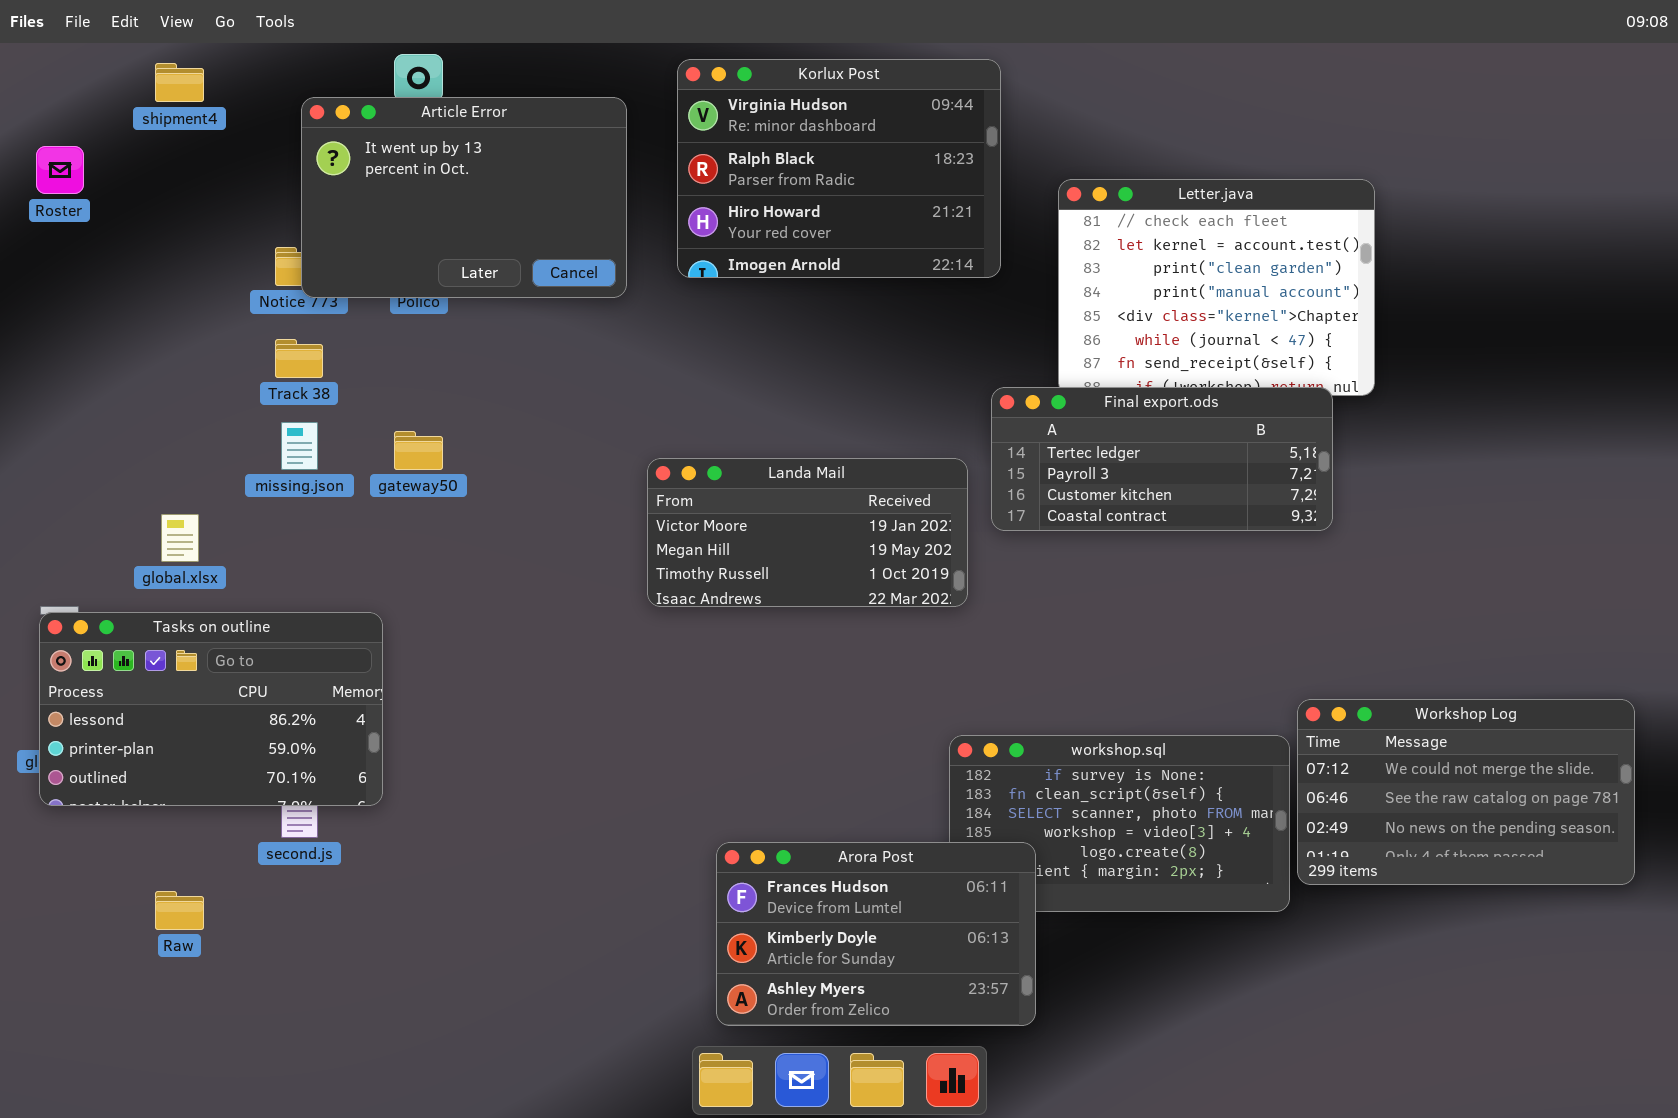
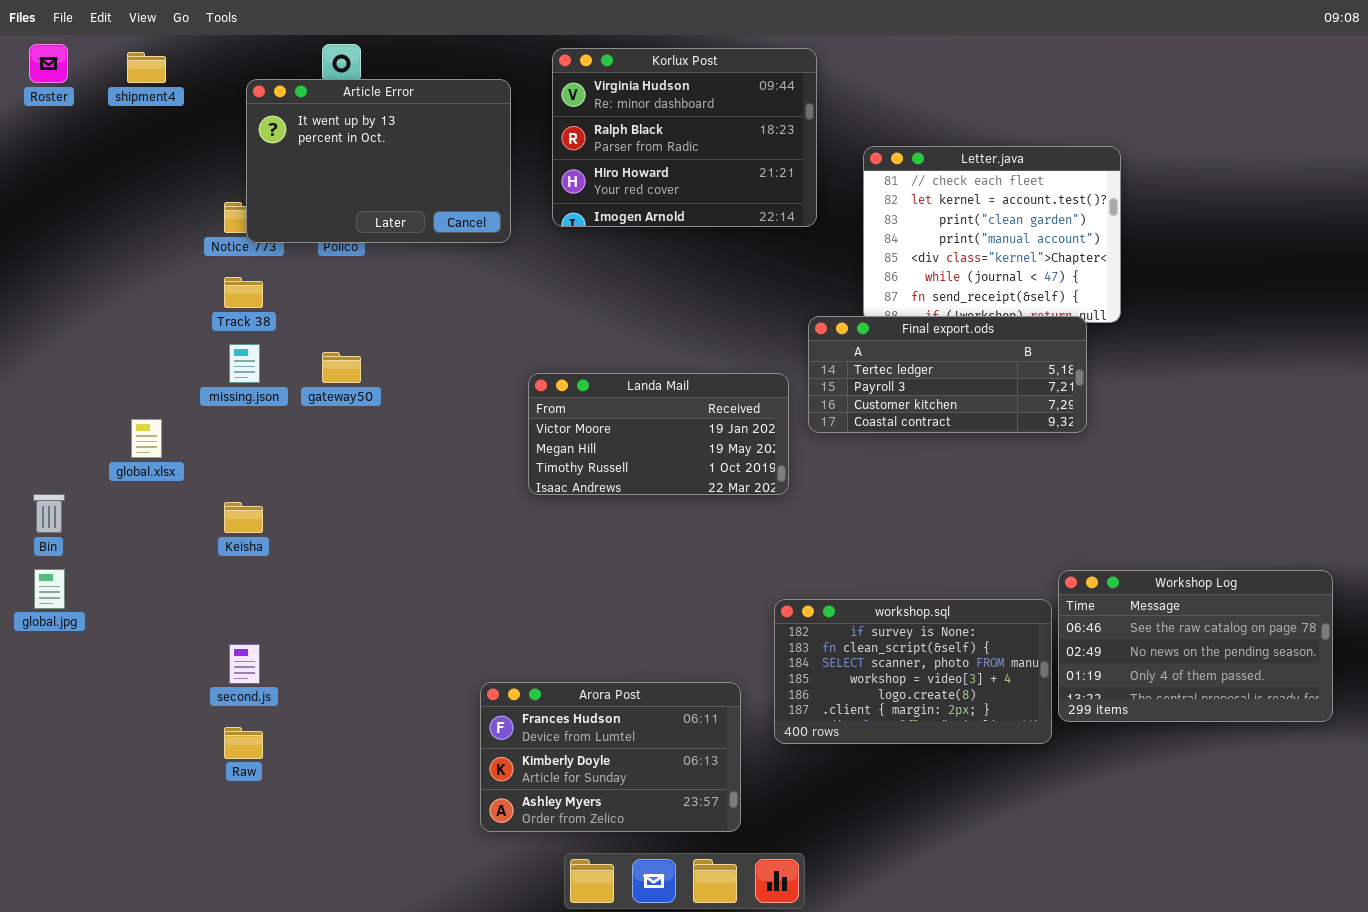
Roster: [36,146,84,194] -> [29,44,68,83], moved
Tasks on outline: [39,612,383,806] -> none, closed
Workshop Log: [1297,699,1635,885] -> [1058,570,1333,722], scrolled down 1 row
Arora Post: [716,842,1036,1026] -> [480,682,741,832], moved
Raw: [155,891,204,930] -> [224,727,263,759], moved

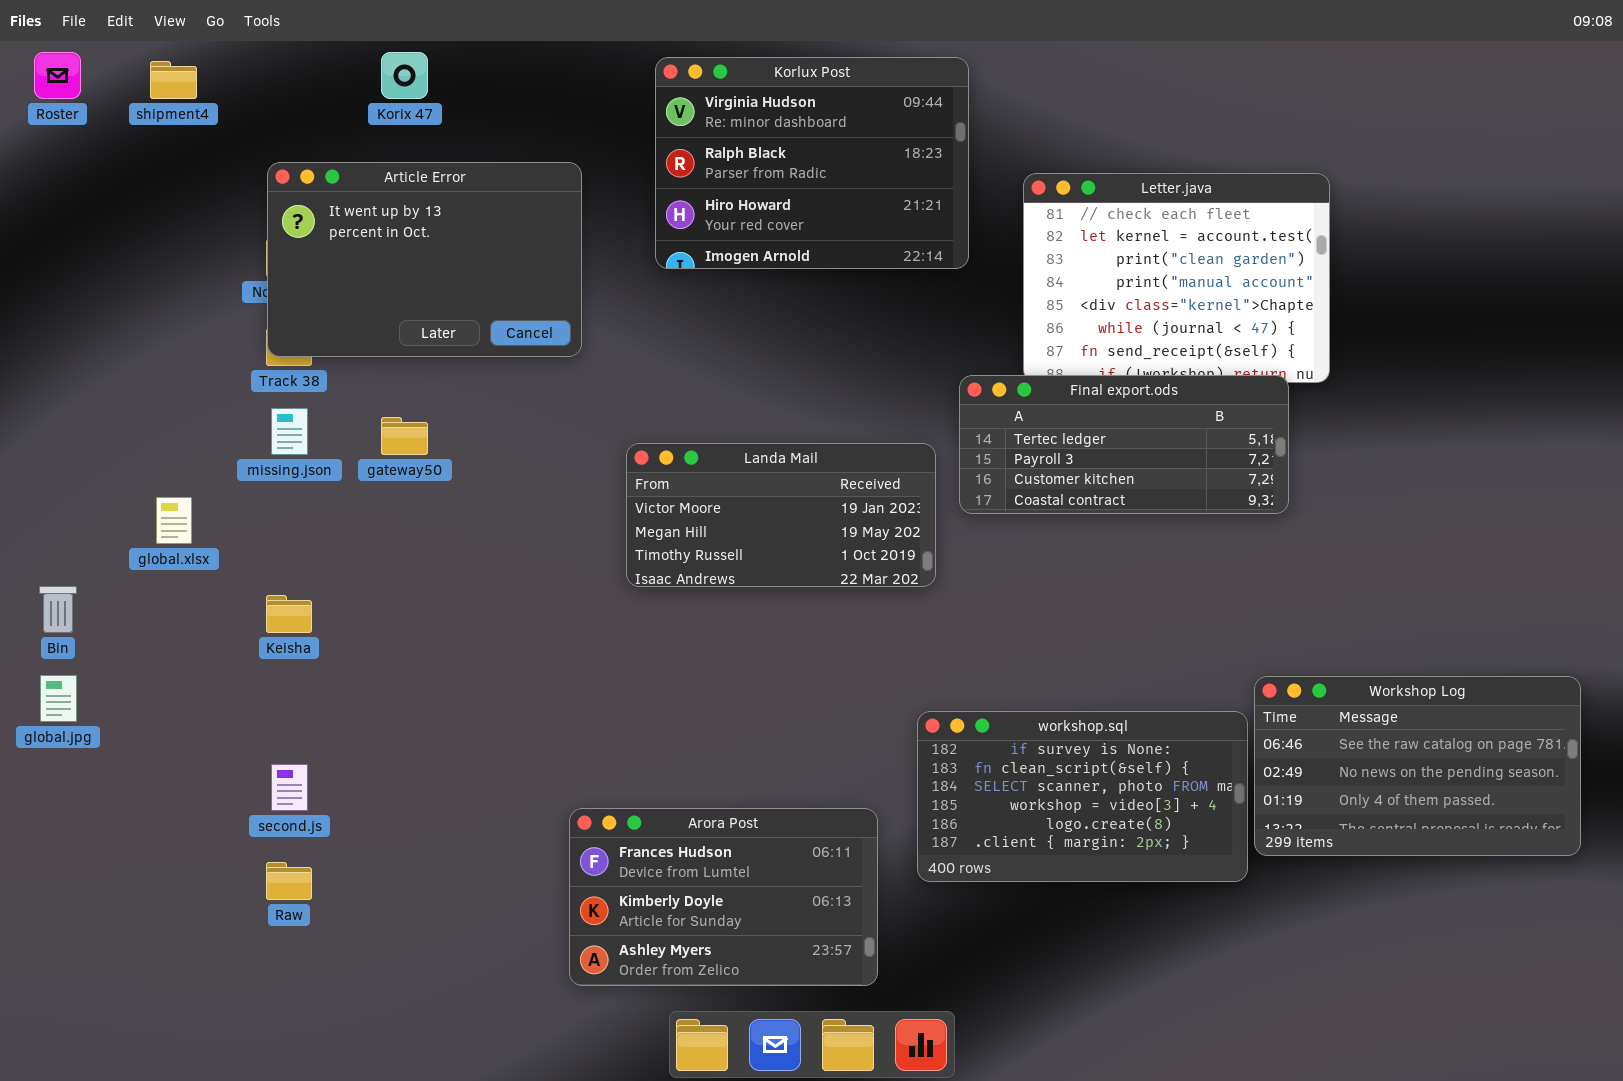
Article Error: [246,79,511,243] -> [267,162,582,357], moved

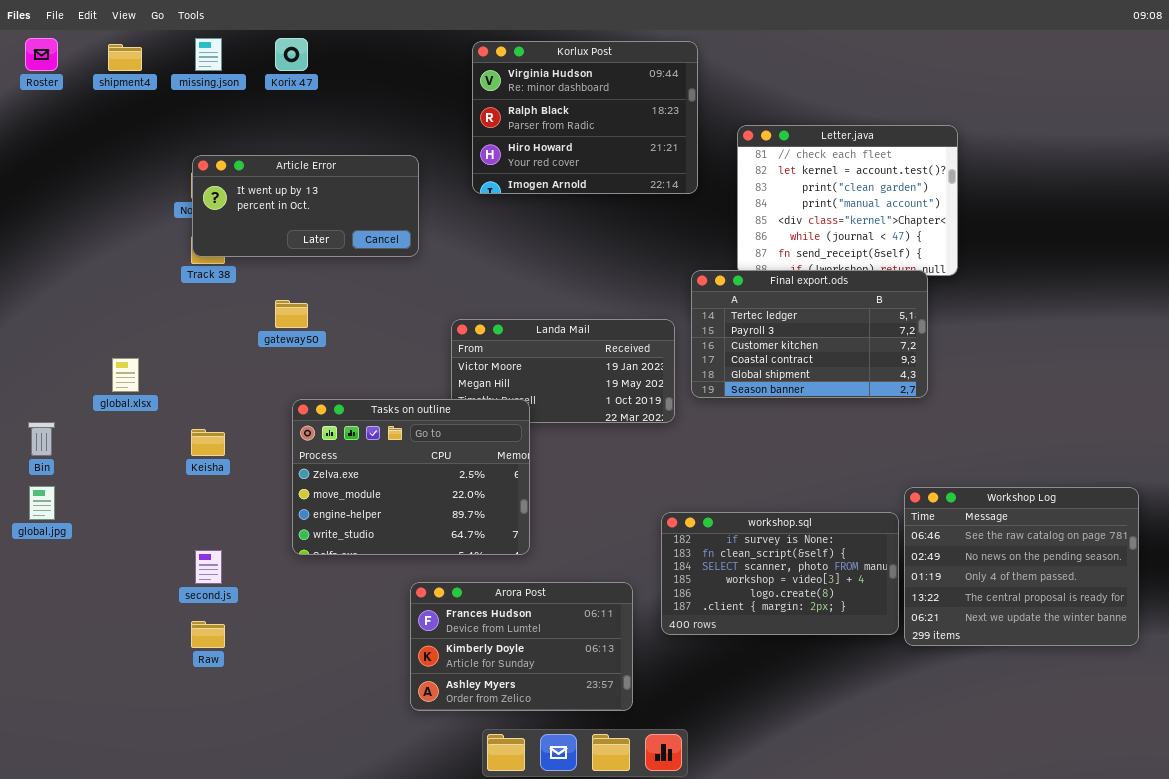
Article Error: [267,162,582,357] -> [192,155,419,257], resized
Final export.ods: [959,375,1289,514] -> [691,270,928,398], resized
missing.json: [271,408,308,455] -> [195,38,222,71], moved
Tasks on outline: none -> [292,399,530,555], opened
Workshop Log: [1254,676,1581,856] -> [904,487,1139,646], resized

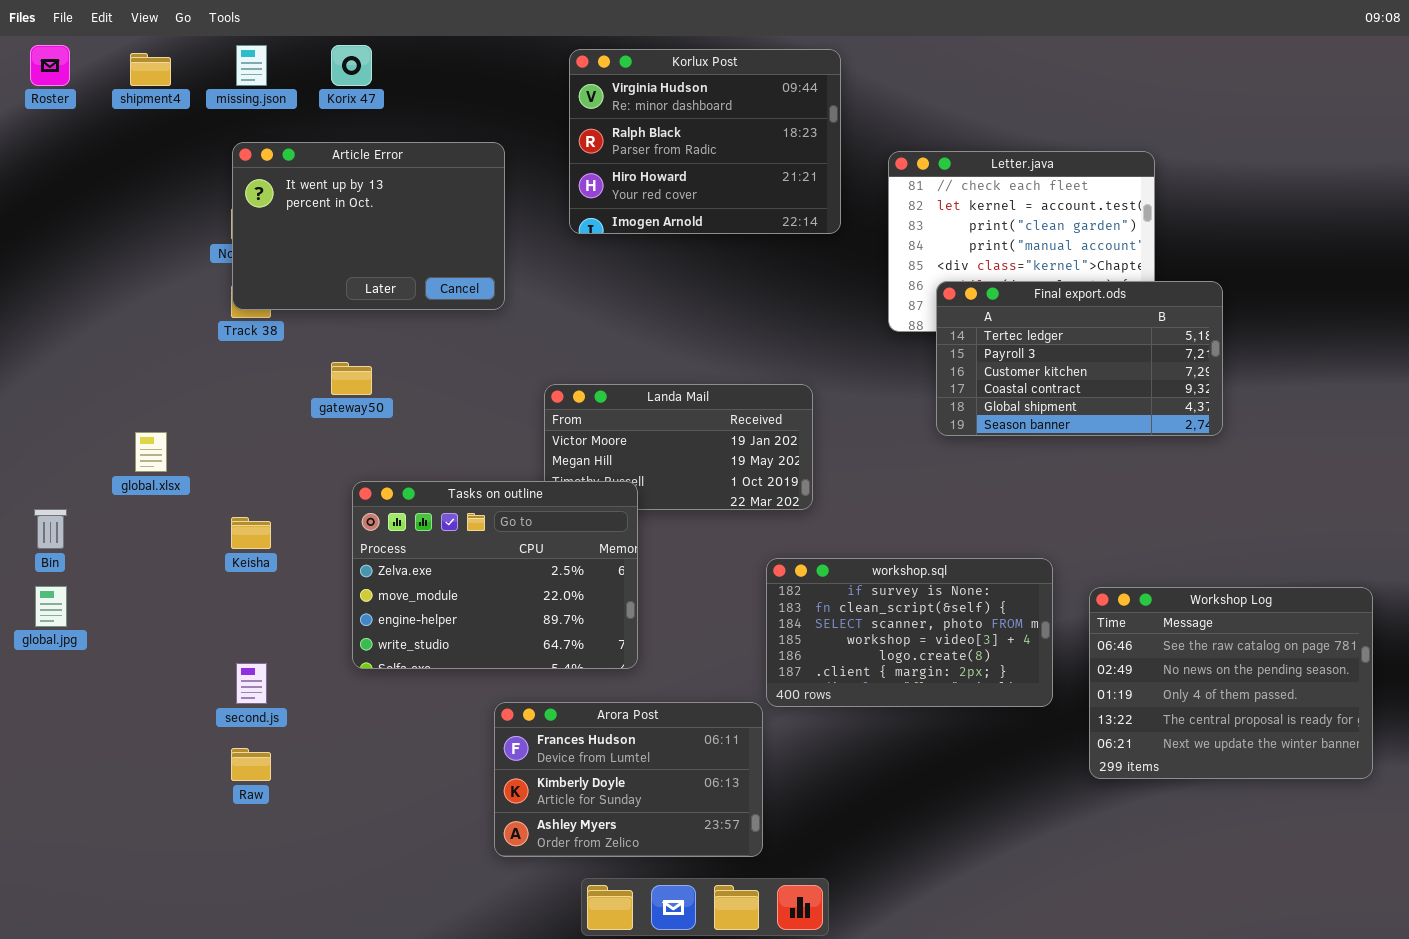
Article Error: [192,155,419,257] -> [232,142,505,310], resized
Final export.ods: [691,270,928,398] -> [936,281,1223,436], moved
workshop.sql: [661,512,899,635] -> [766,558,1053,707], moved

